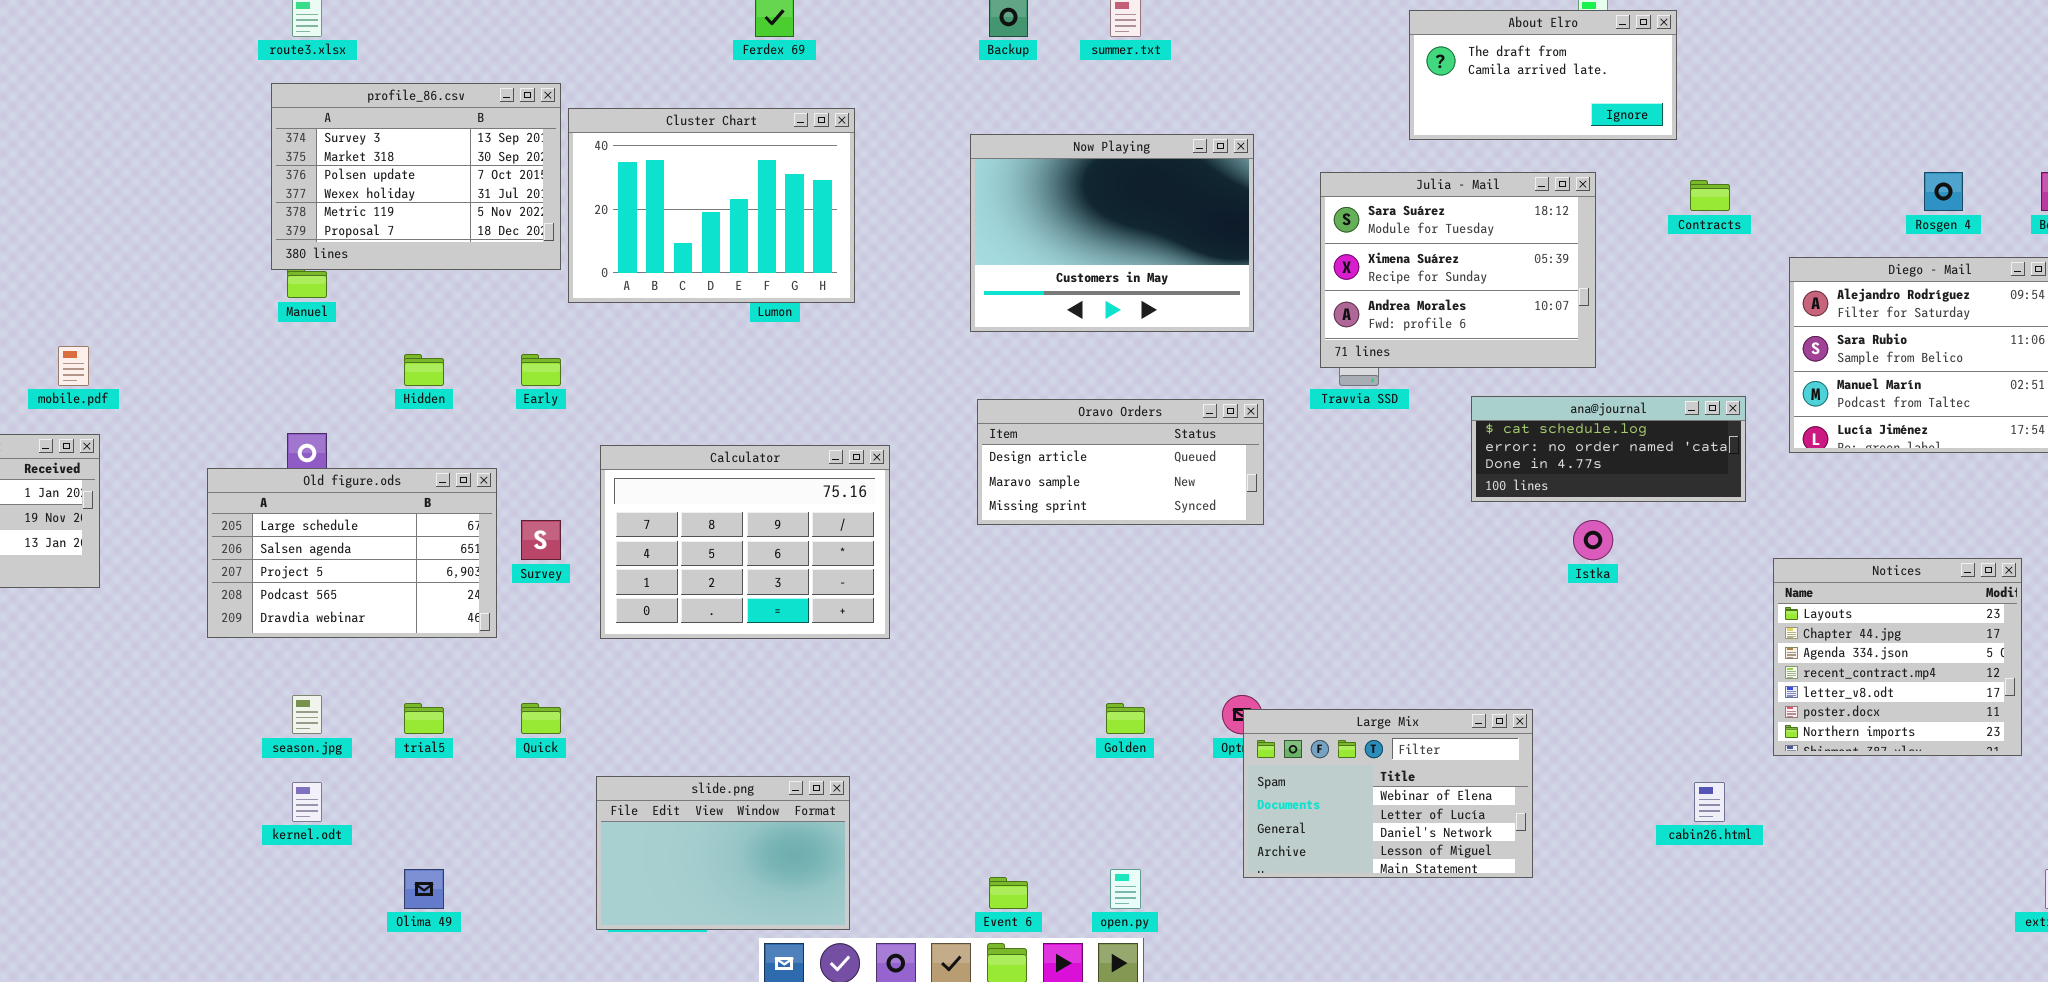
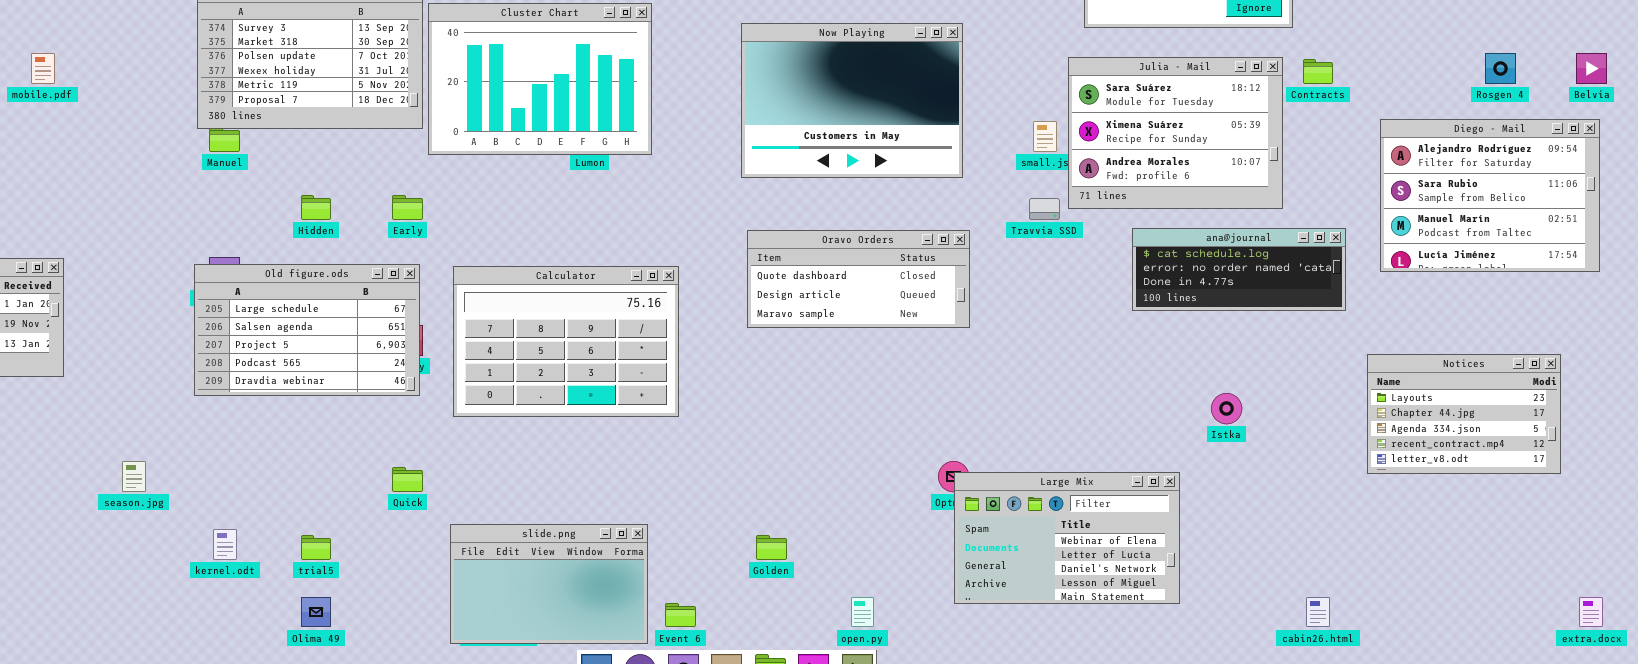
Julia - Mail: [1320,172,1596,368] -> [1068,57,1283,209], moved
mobile.pdf: [58,346,89,386] -> [31,53,55,84], moved
Oravo Orders: [977,399,1264,525] -> [747,230,970,328], scrolled up 1 row
Old figure.ods: [207,468,497,638] -> [194,264,420,396], moved
Istka: [1573,520,1613,560] -> [1211,393,1242,424], moved
Notices: [1773,558,2022,756] -> [1367,354,1561,474], resized
season.jpg: [292,695,322,734] -> [122,461,146,492], moved
trial5: [404,703,444,734] -> [301,535,331,560], moved
Golden: [1106,703,1145,734] -> [756,535,787,560], moved
cabin26.html: [1694,782,1725,822] -> [1306,597,1330,627], moved
Event 6: [989,877,1028,909] -> [665,603,696,627], moved

